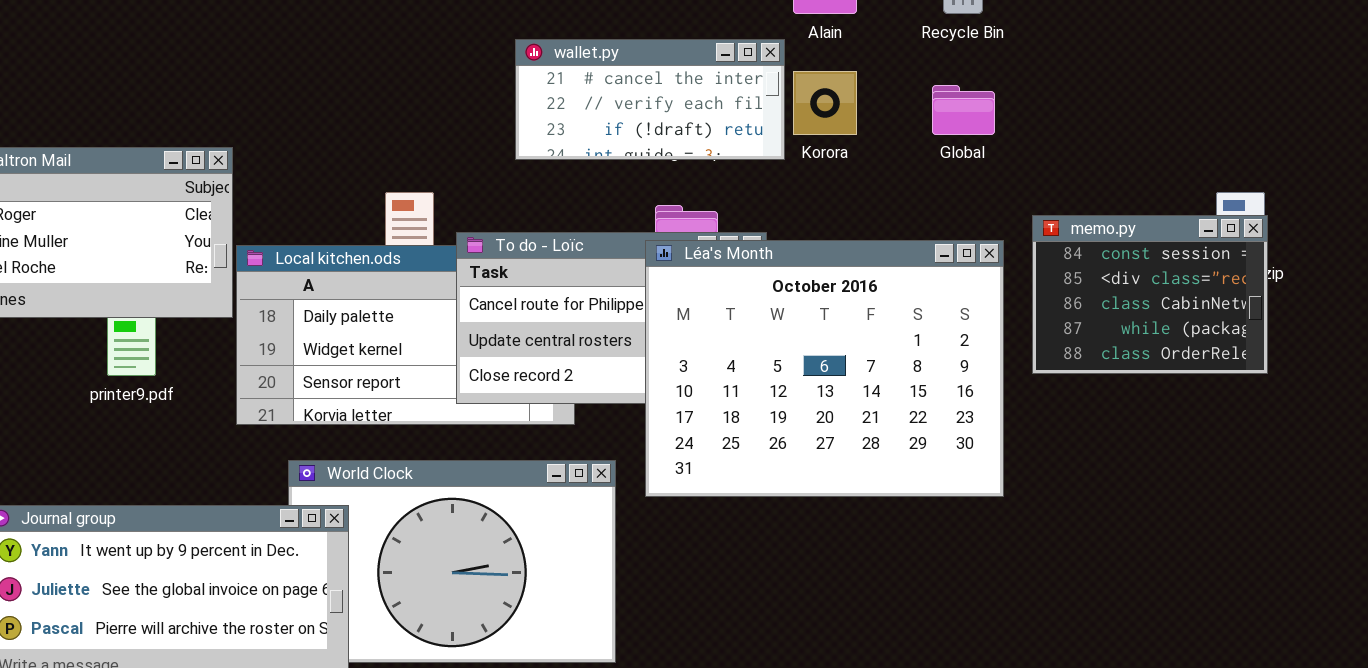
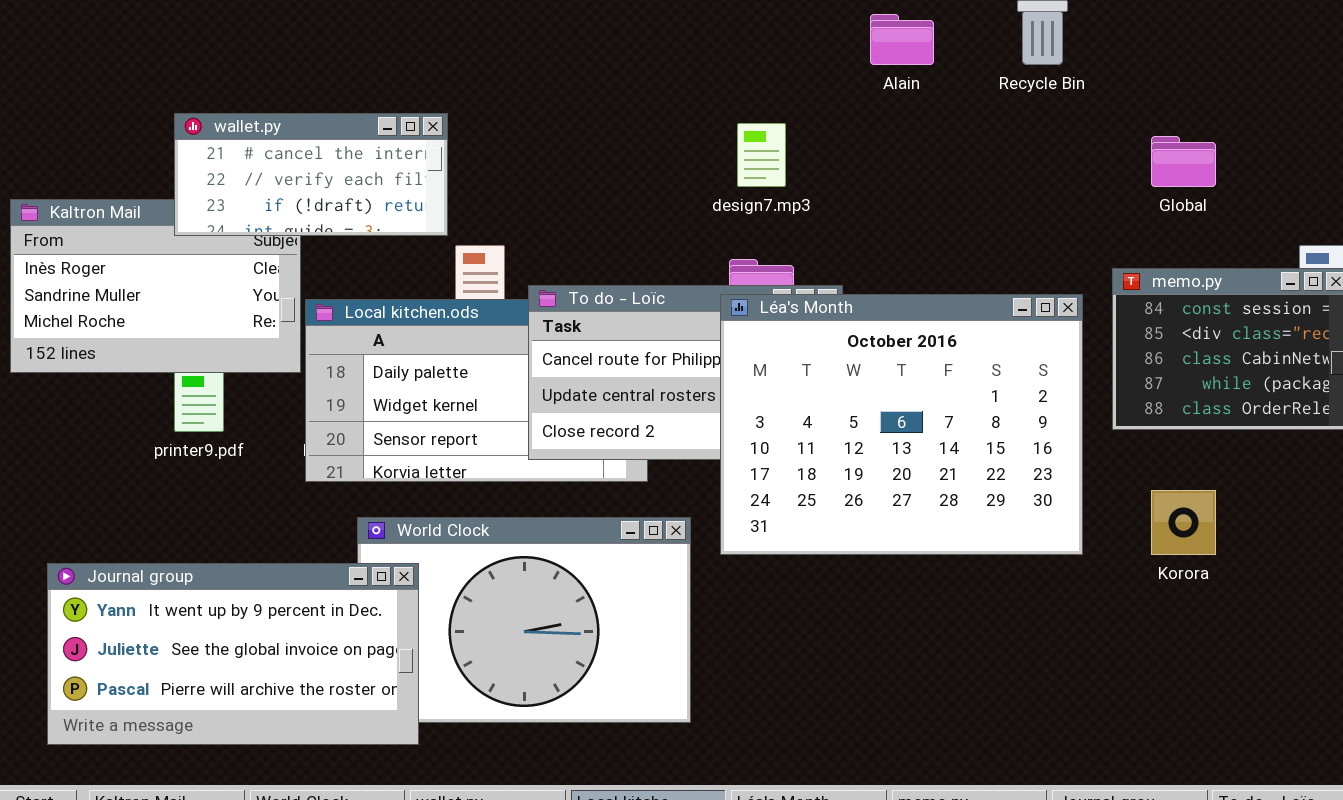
wallet.py: [515,39,785,160] -> [174,113,448,236], moved
Korora: [793,71,857,135] -> [1151,490,1216,555], moved
Global: [932,85,995,135] -> [1151,136,1216,187], moved

